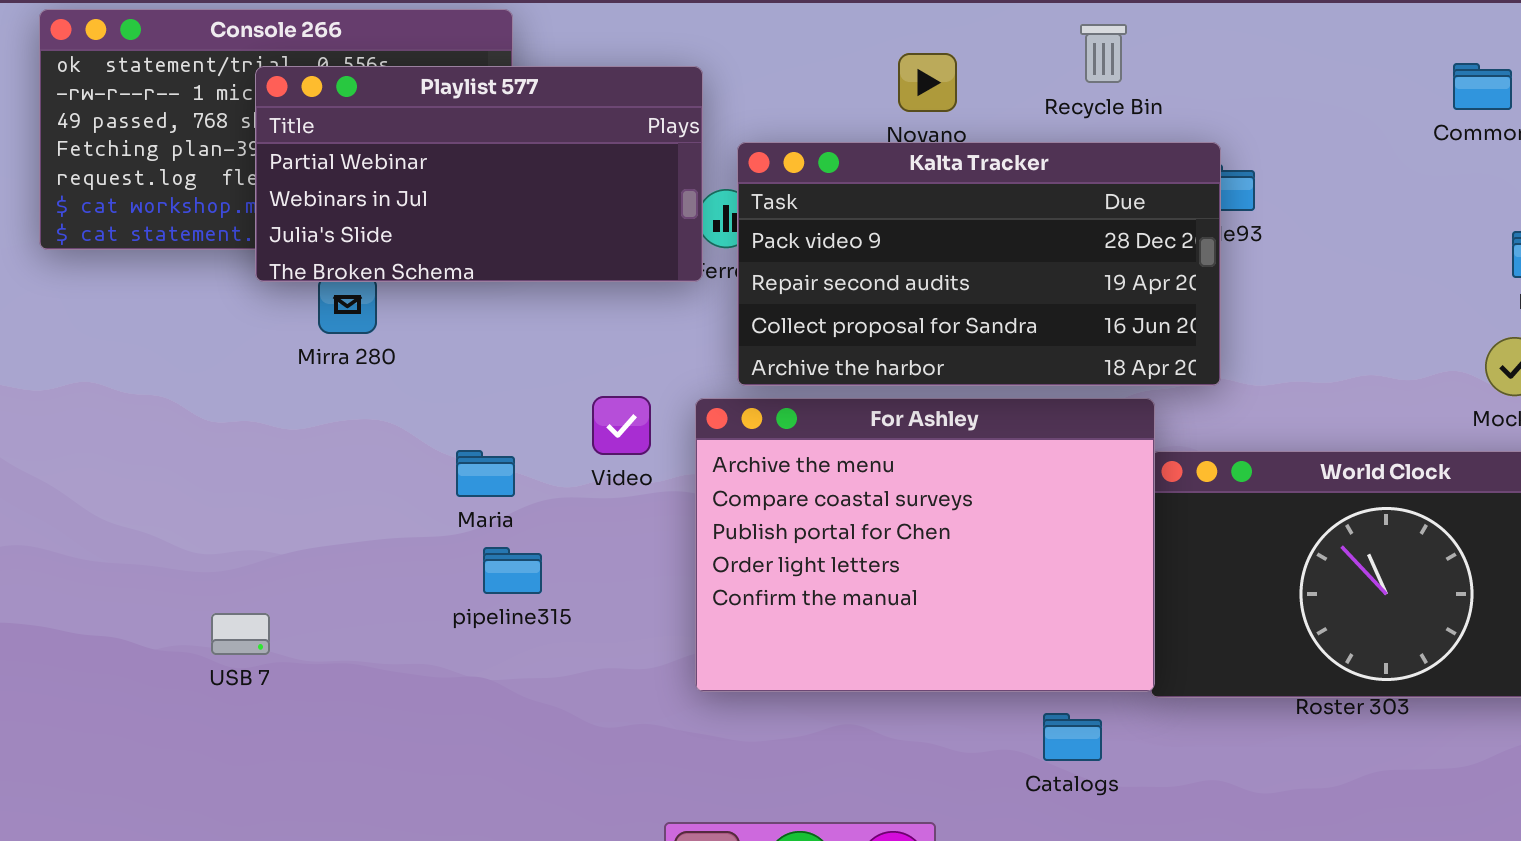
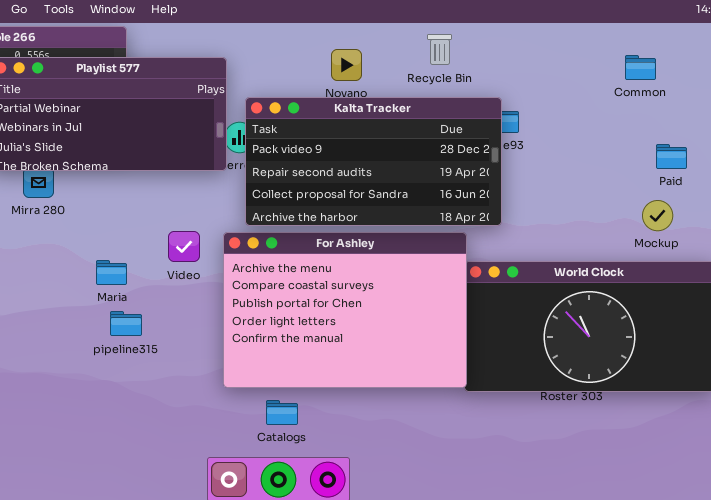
Catalogs: [1043,713,1102,761] -> [266,400,298,425], moved

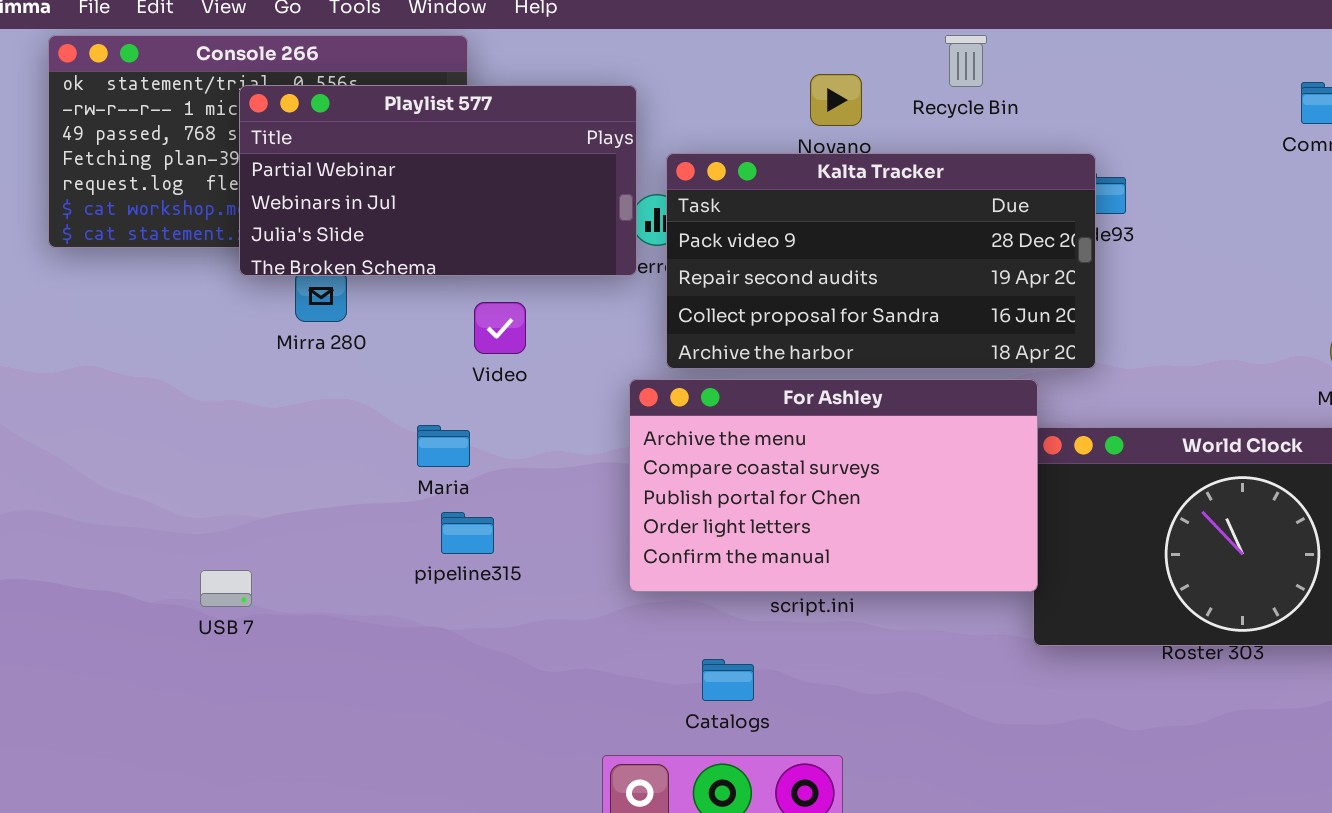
Recycle Bin: [427,34,452,65] -> [945,35,987,87], moved
Video: [168,231,200,262] -> [474,302,526,354], moved
For Ashley: [223,232,467,388] -> [629,379,1038,592], resized

